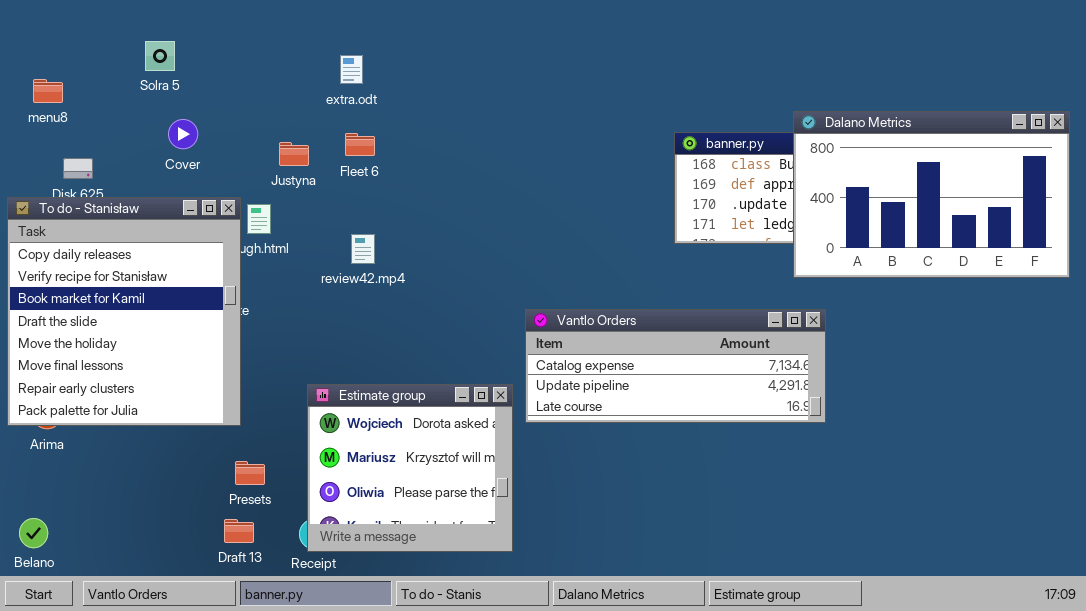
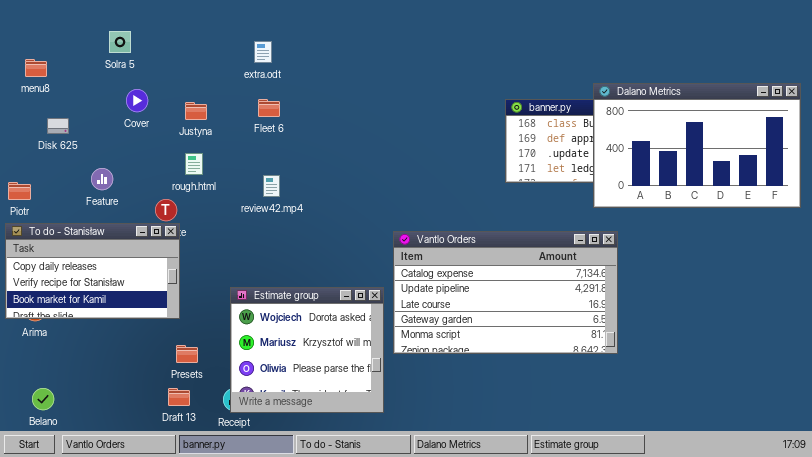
Justyna: [279,142,309,166] -> [185,102,207,120], moved
To do - Stanisław: [7,197,241,426] -> [5,223,180,319], resized
Vantlo Orders: [525,309,826,423] -> [393,231,618,354], resized
Belano: [19,518,48,548] -> [32,388,54,410], moved

